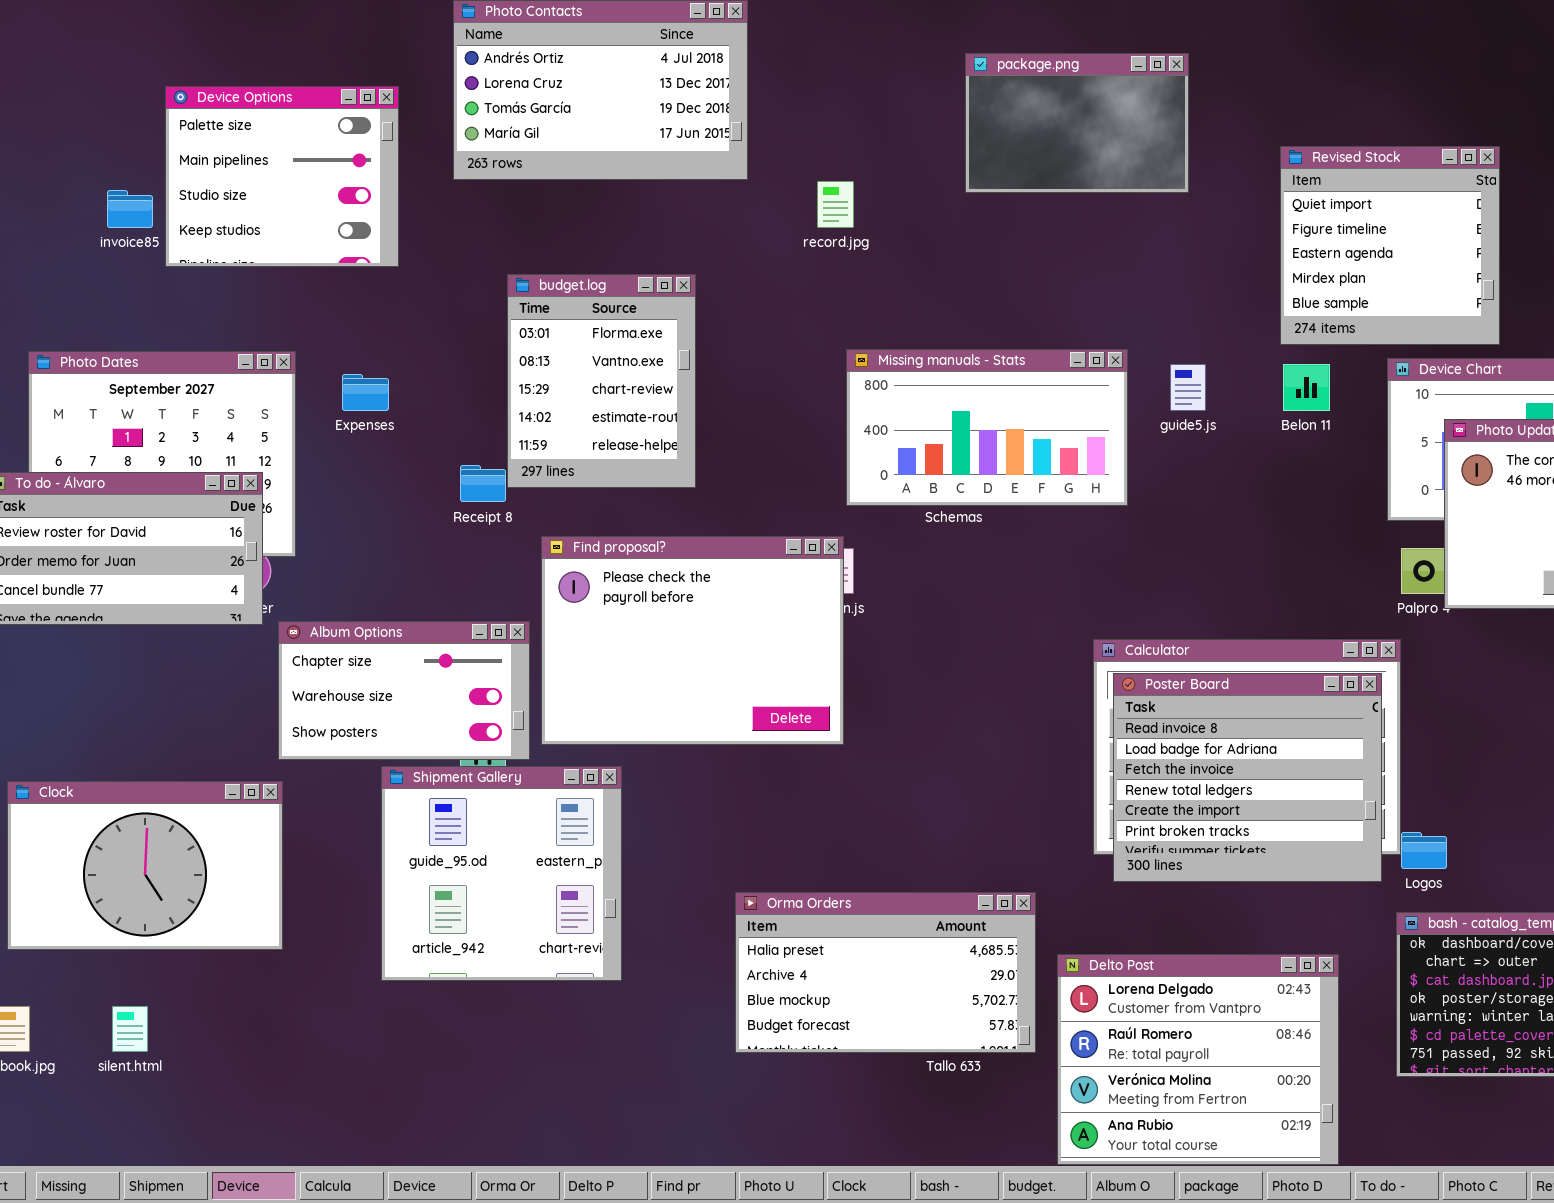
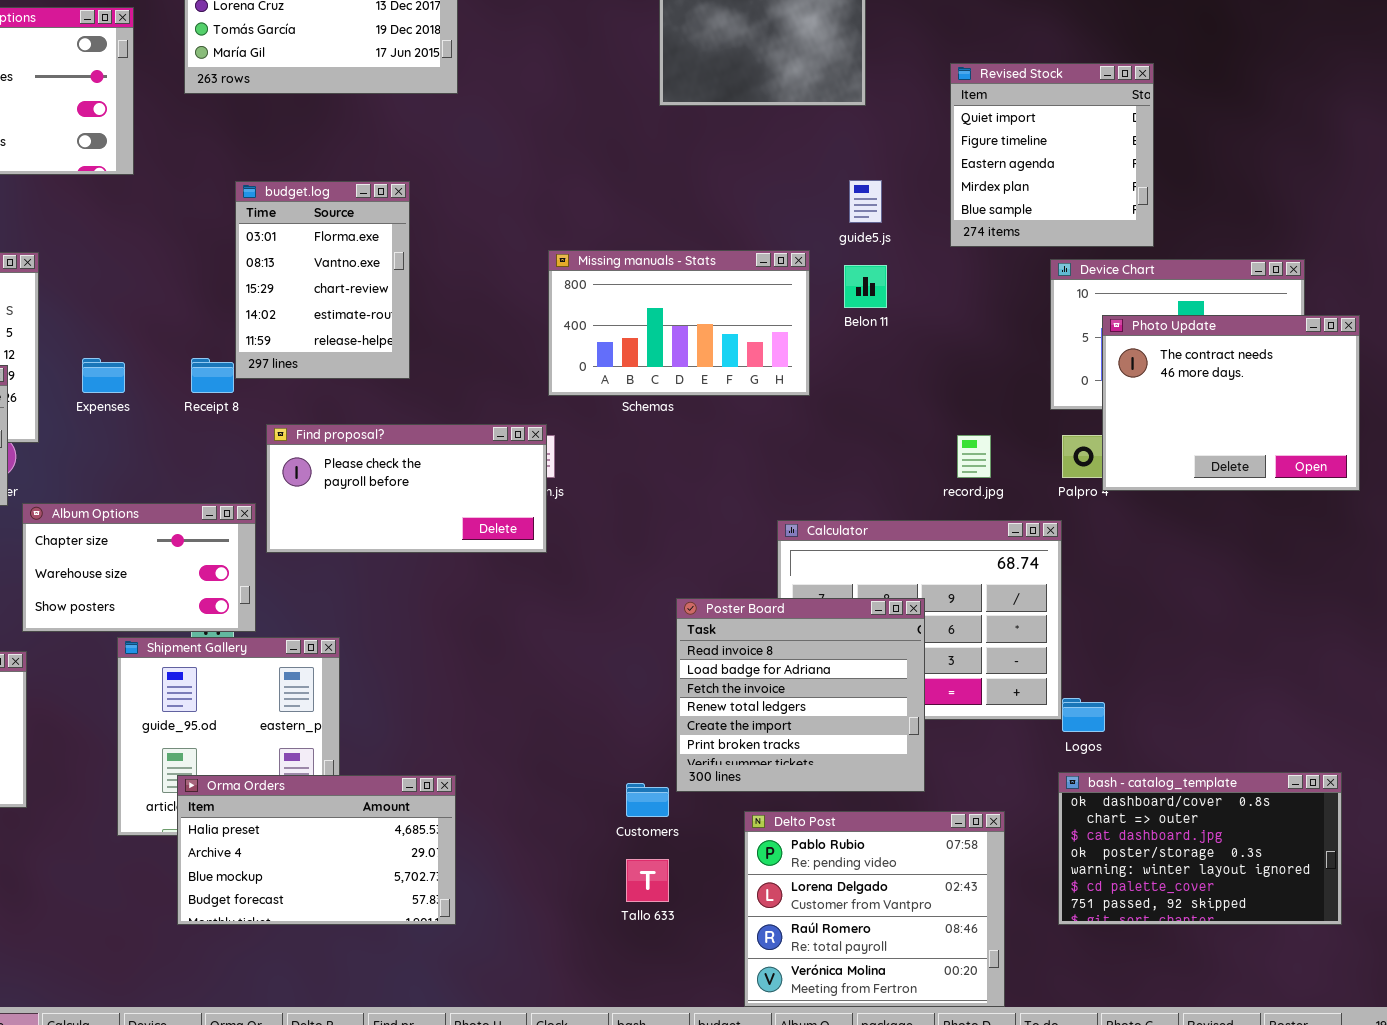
record.jpg: [817,181,854,228] -> [957,435,991,478], moved
guide5.js: [1170,364,1206,411] -> [849,180,882,223], moved
Belon 11: [1283,364,1330,411] -> [844,265,887,308], moved
Expenses: [342,374,389,411] -> [82,358,125,393], moved
Find proposal?: [541,536,844,745] -> [266,424,547,553], resized
Poster Board: [1113,673,1382,882] -> [676,598,925,792], moved
Orma Orders: [735,892,1036,1053] -> [177,775,456,925], moved
Delto Post: [1057,954,1339,1165] -> [744,811,1005,1007], scrolled up 1 row

